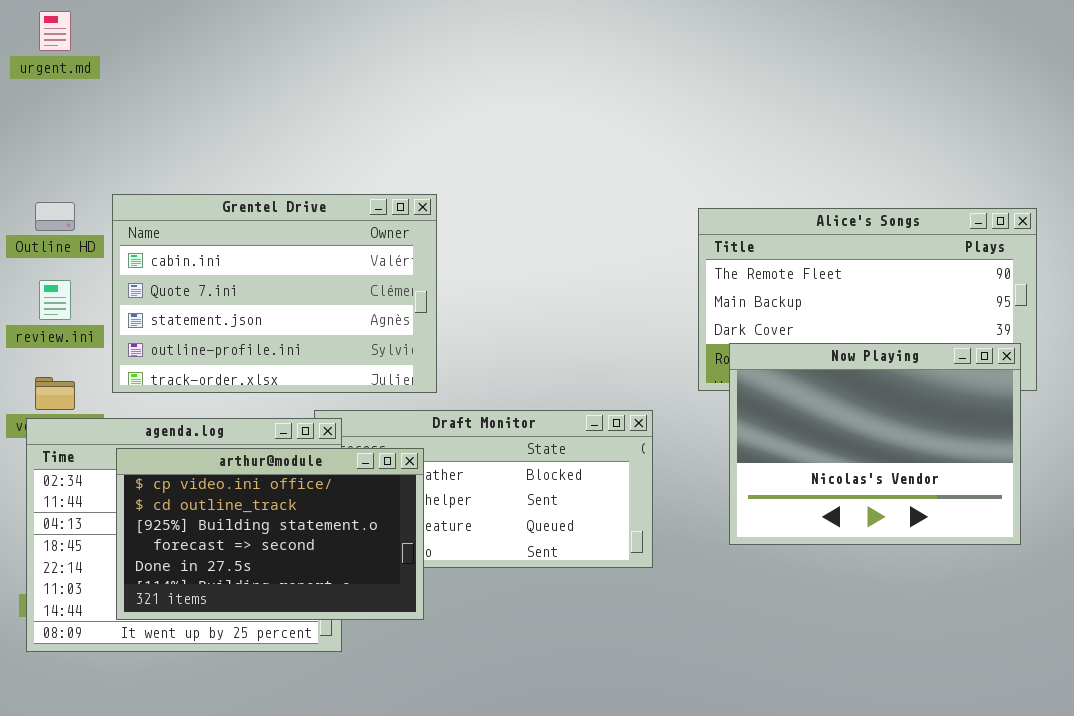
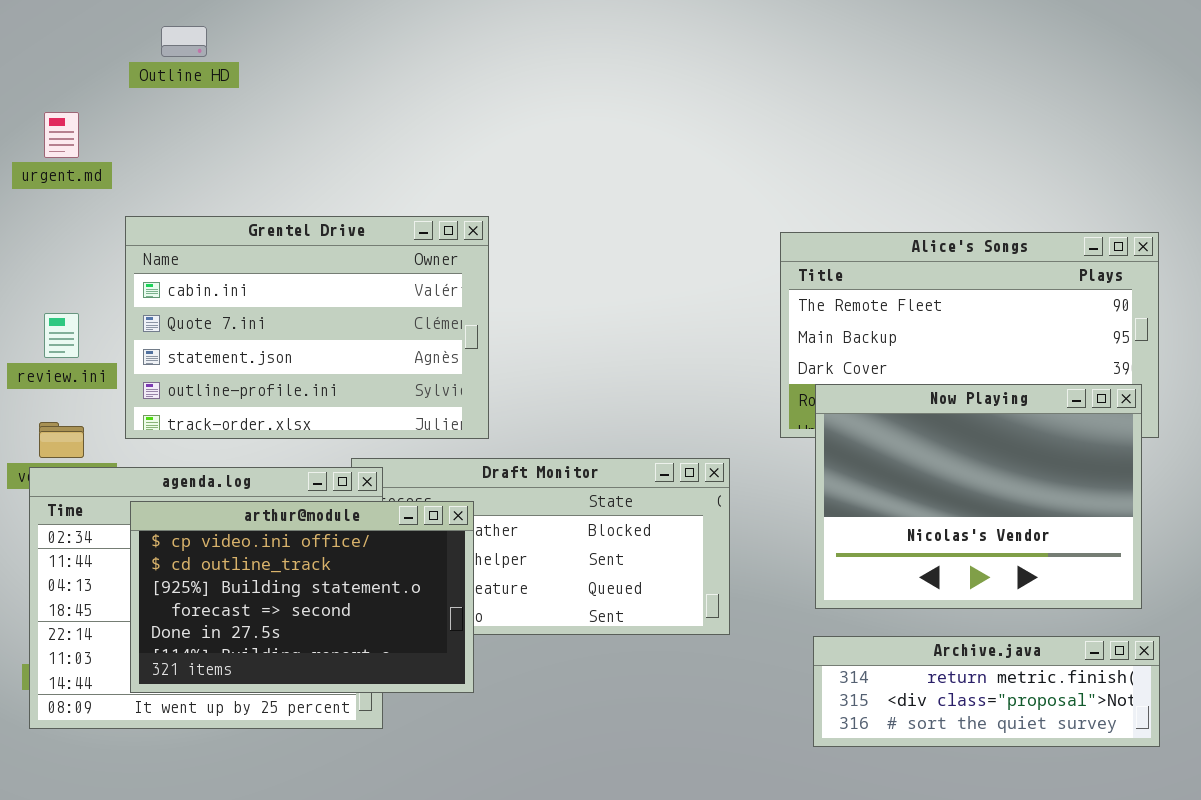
urgent.md: [39,11,71,51] -> [44,112,79,158], moved
Outline HD: [35,202,75,231] -> [161,26,207,57], moved
Archive.java: none -> [813,636,1160,747], opened

